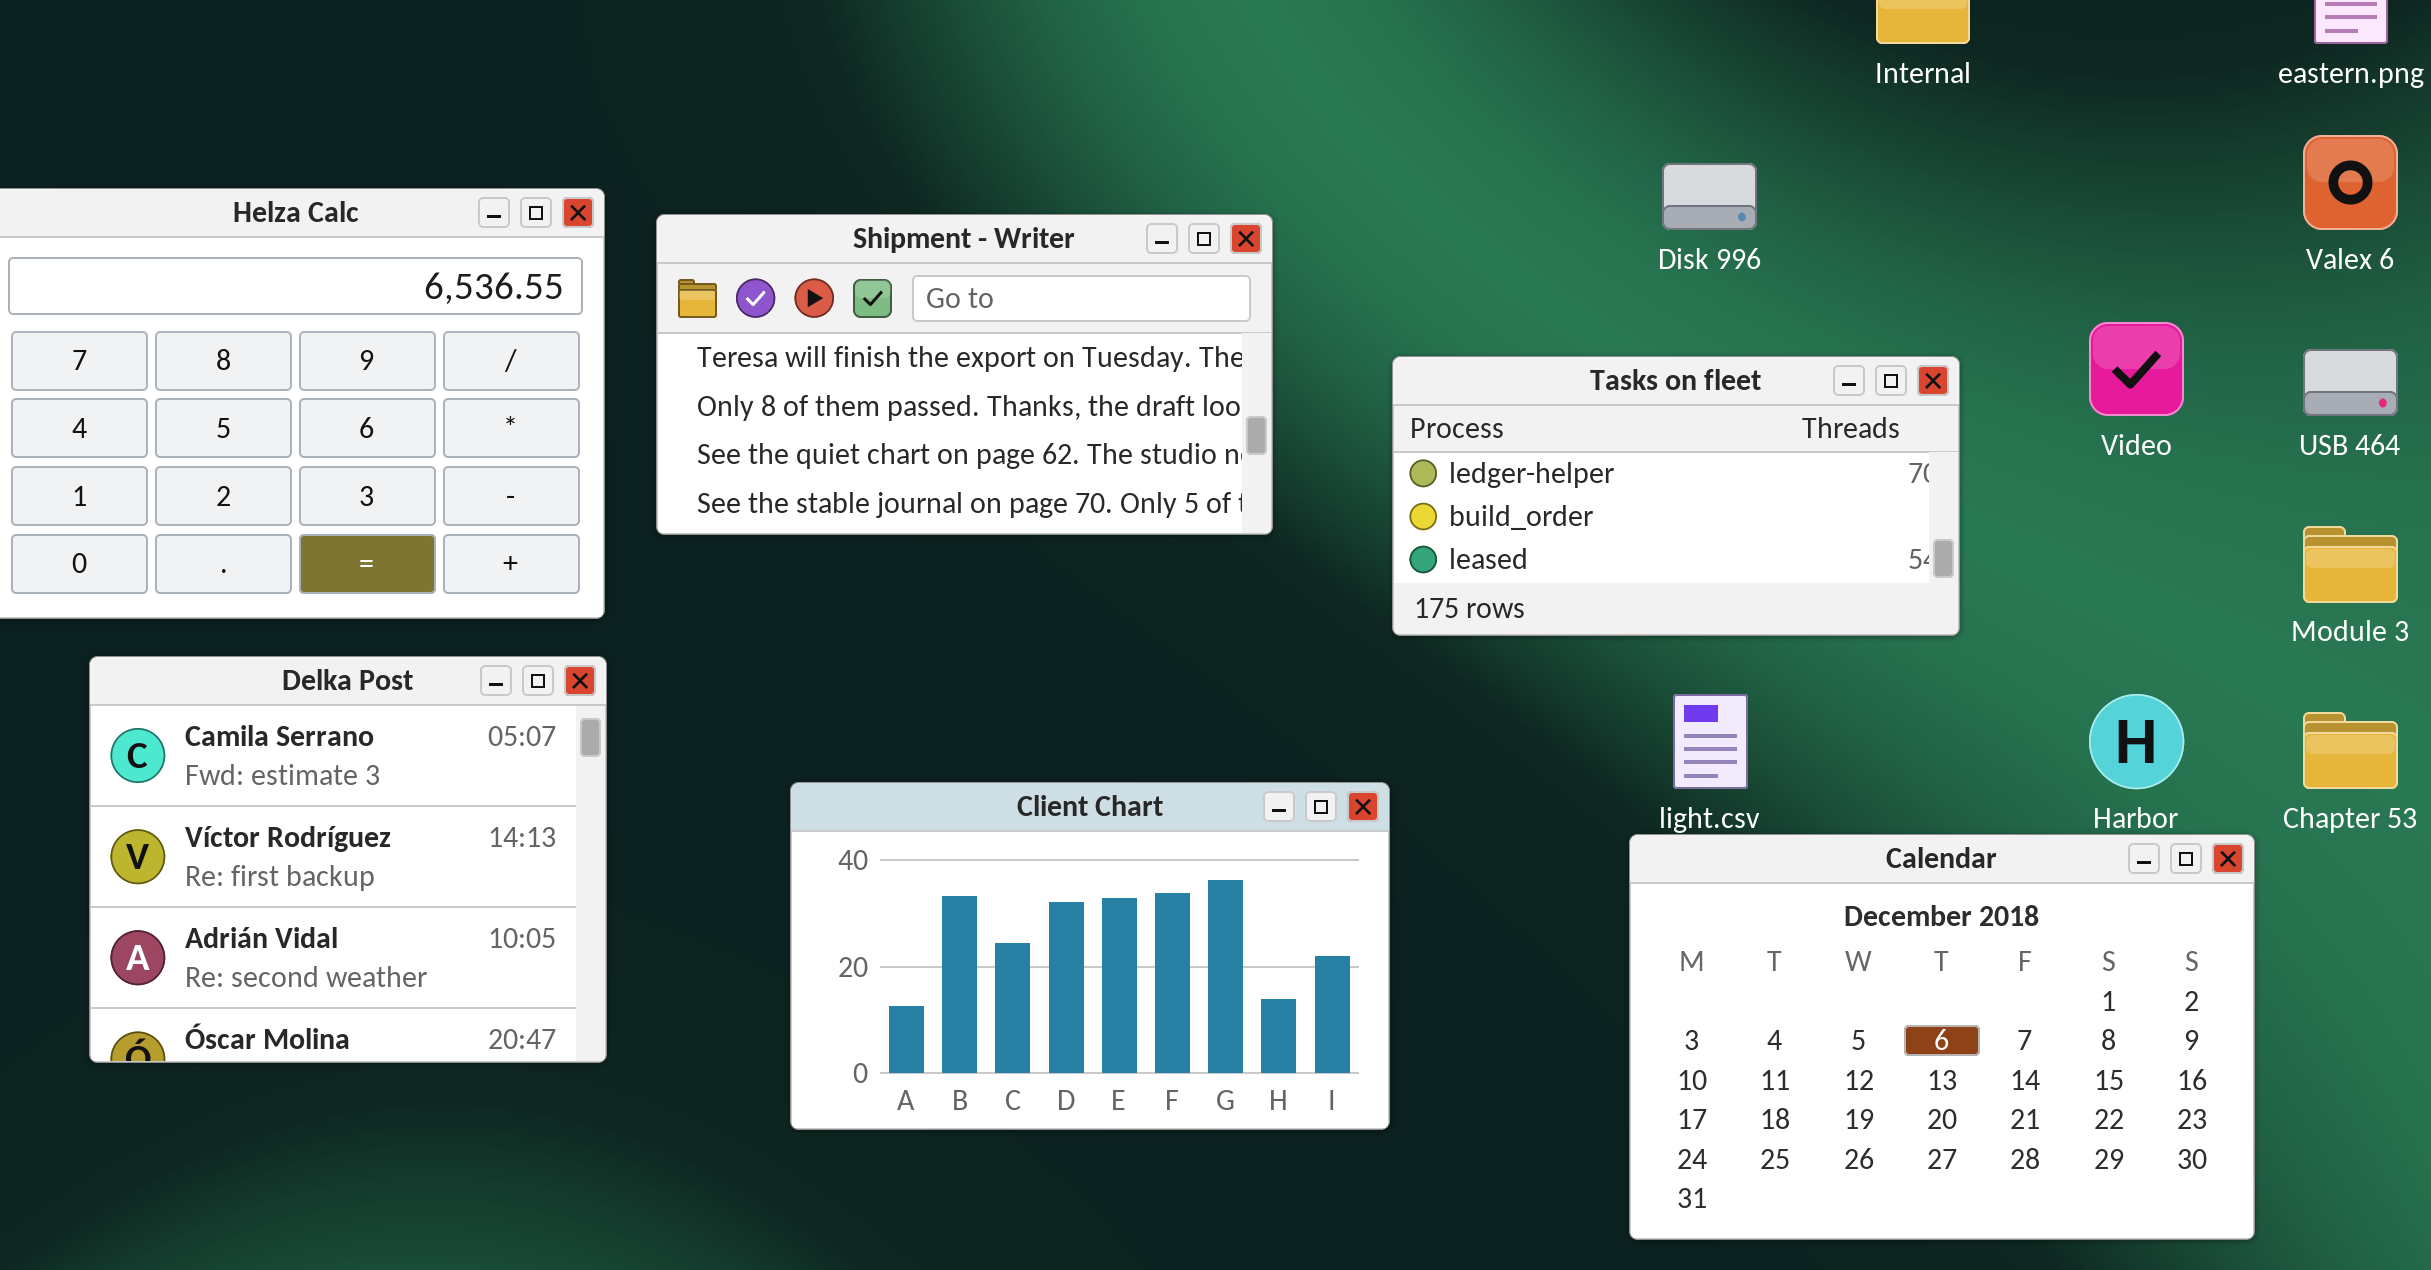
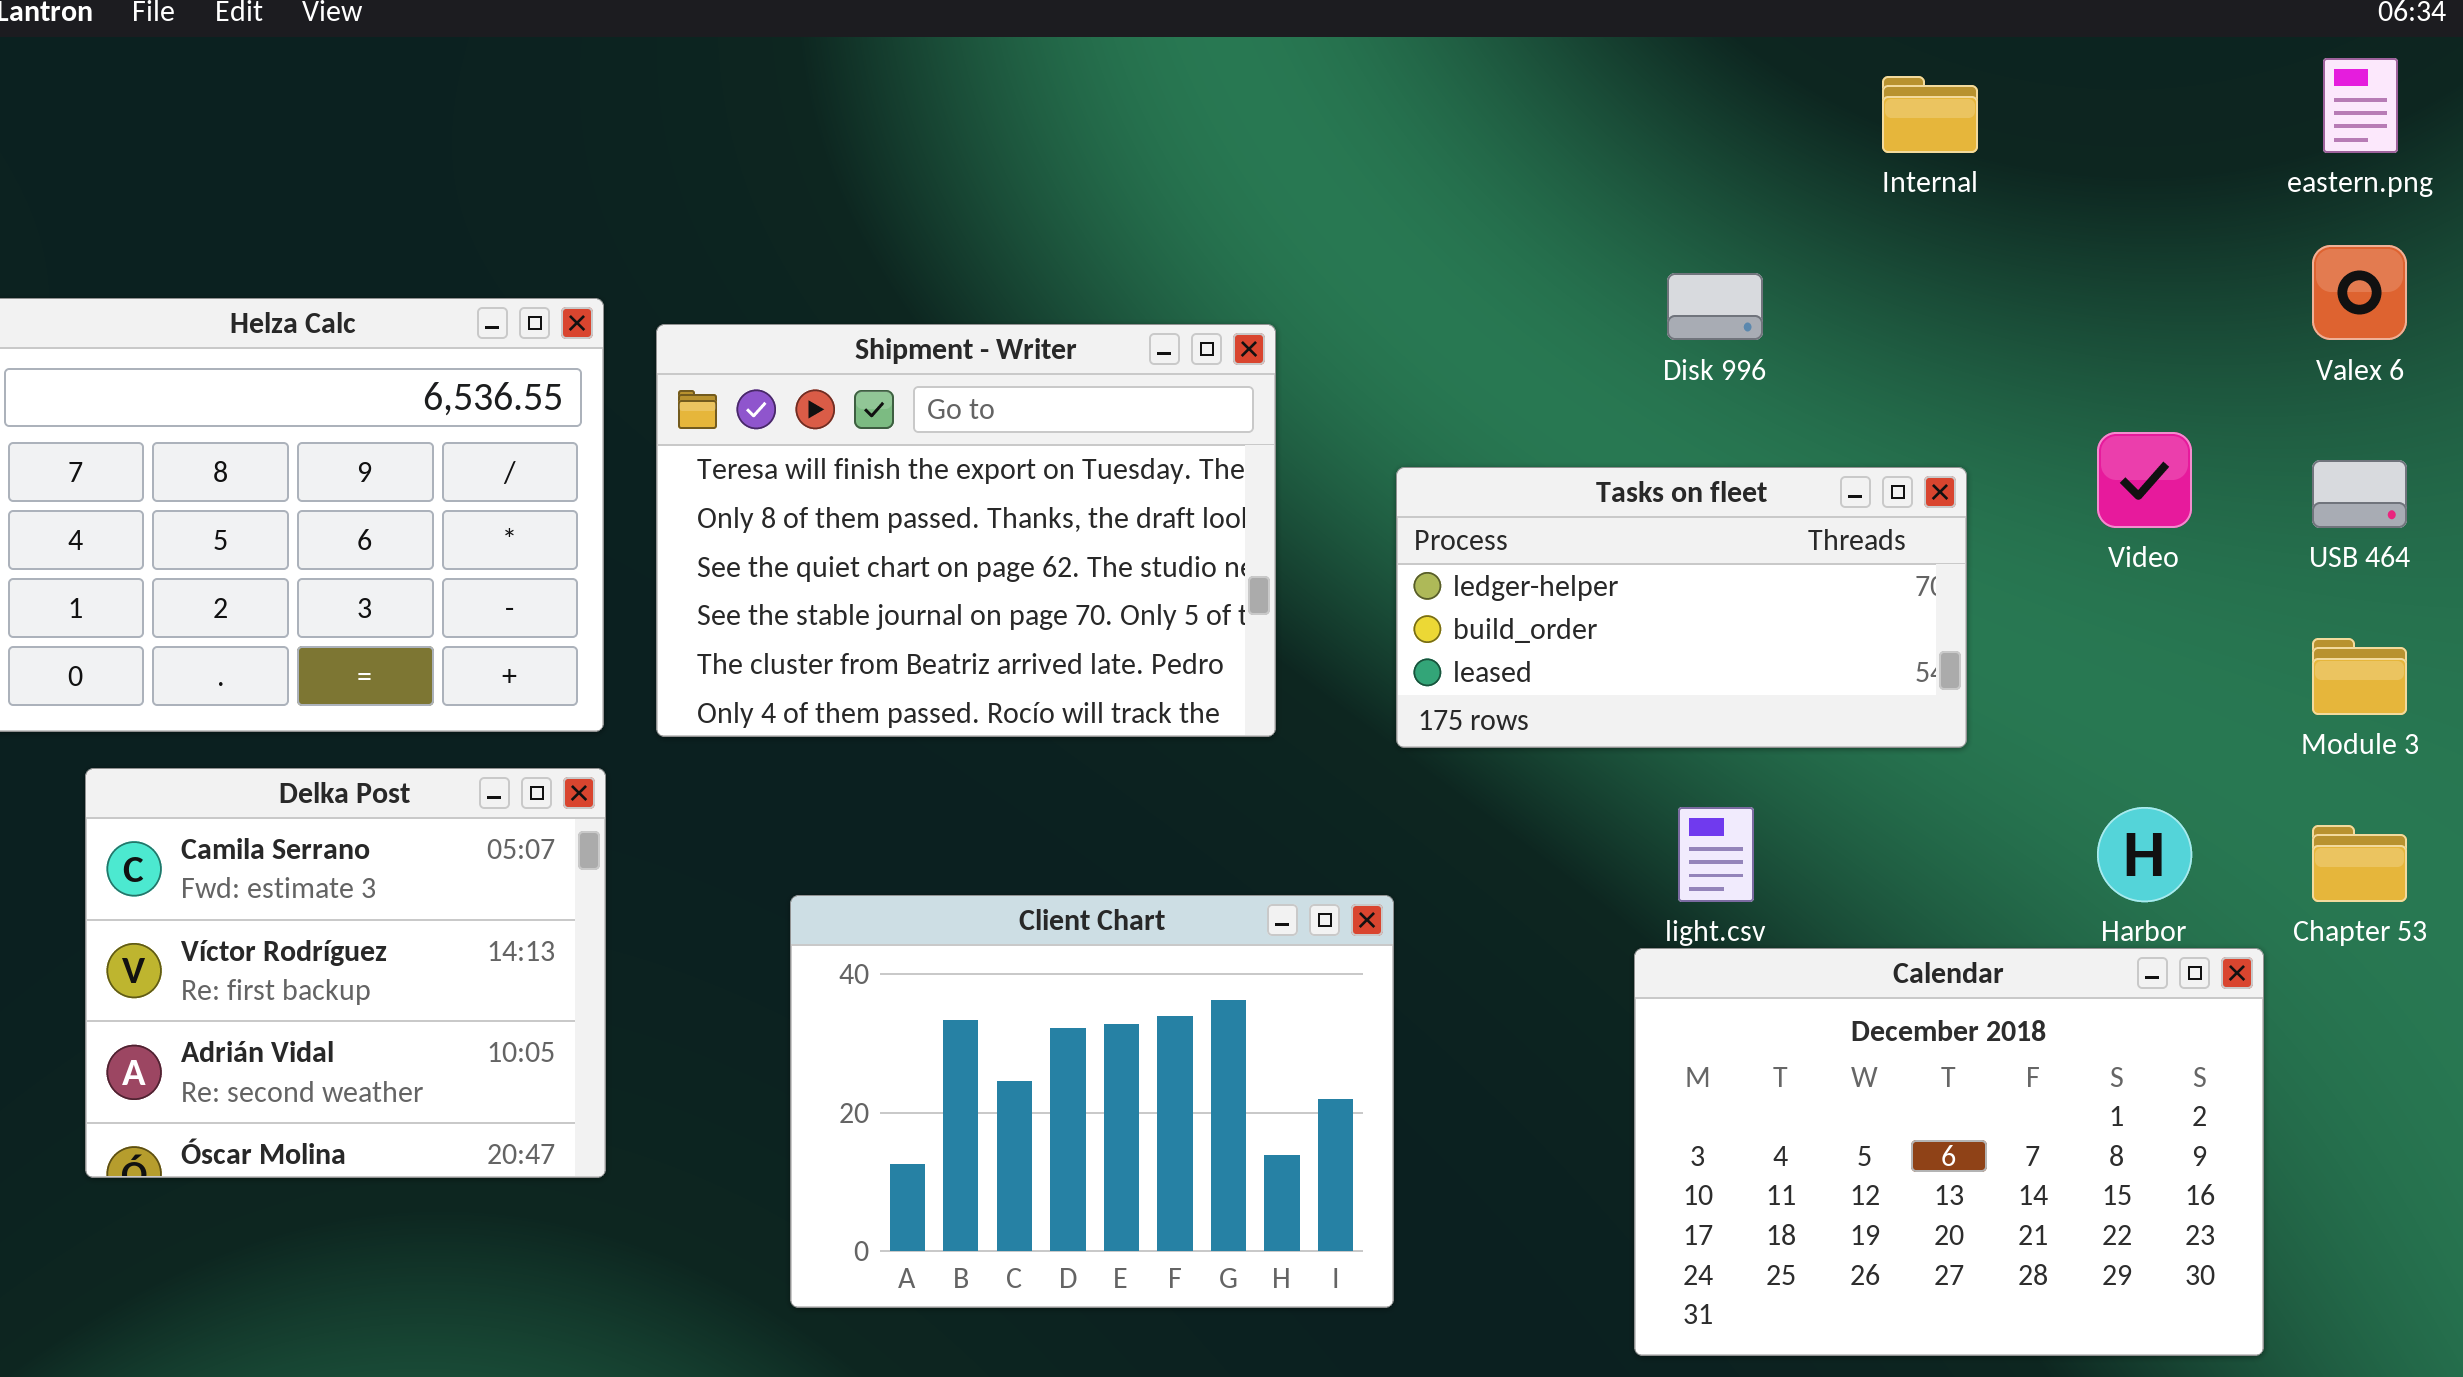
Shipment - Writer: [656,214,1273,535] -> [656,324,1276,737], resized
Client Chart: [790,782,1390,1130] -> [790,895,1394,1308], resized

